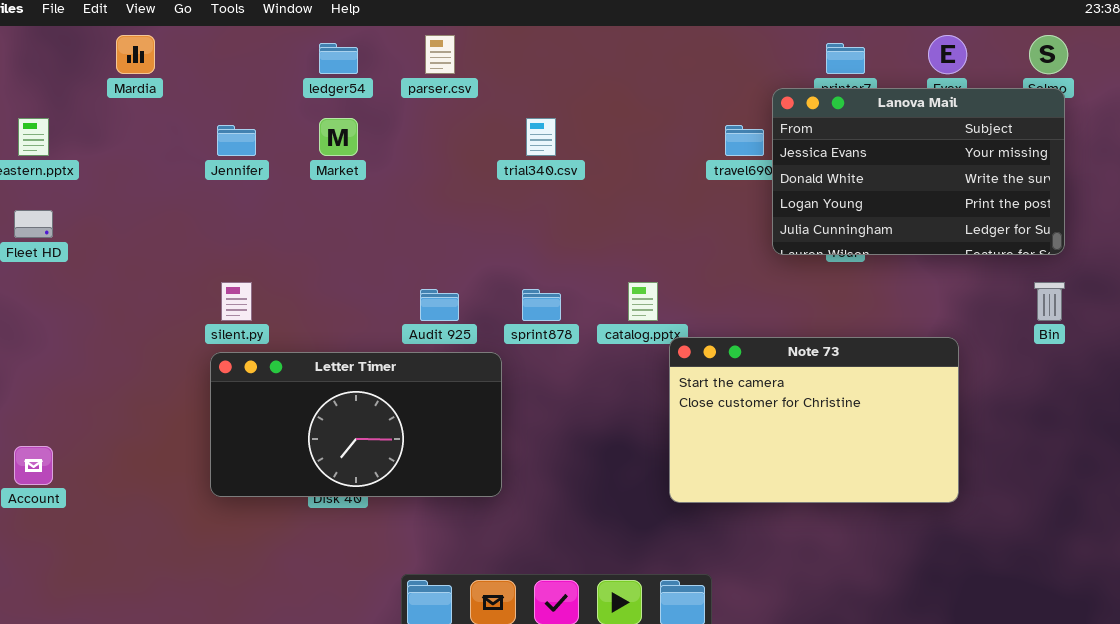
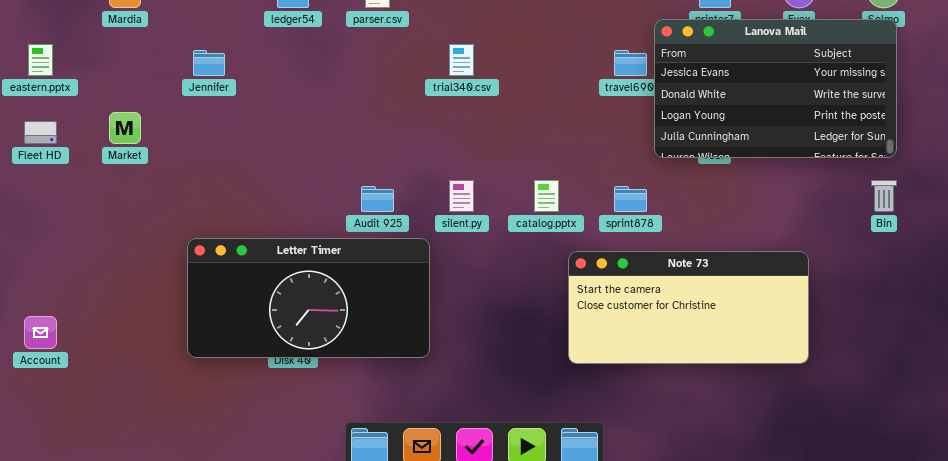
Market: [319,118,358,156] -> [109,112,141,144], moved
silent.py: [221,282,252,321] -> [449,180,474,212], moved
sprint878: [522,289,561,321] -> [614,186,647,212], moved
Note 73: [669,337,959,503] -> [568,251,809,364], resized

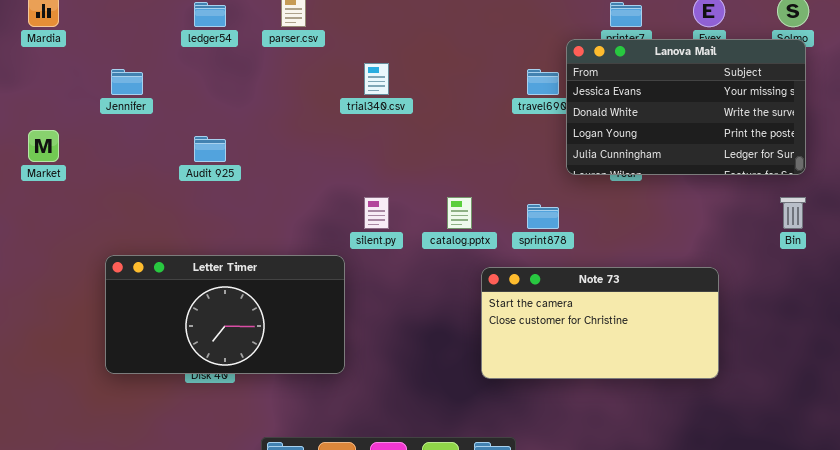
Audit 925: [361,186,394,212] -> [194,136,226,162], moved

